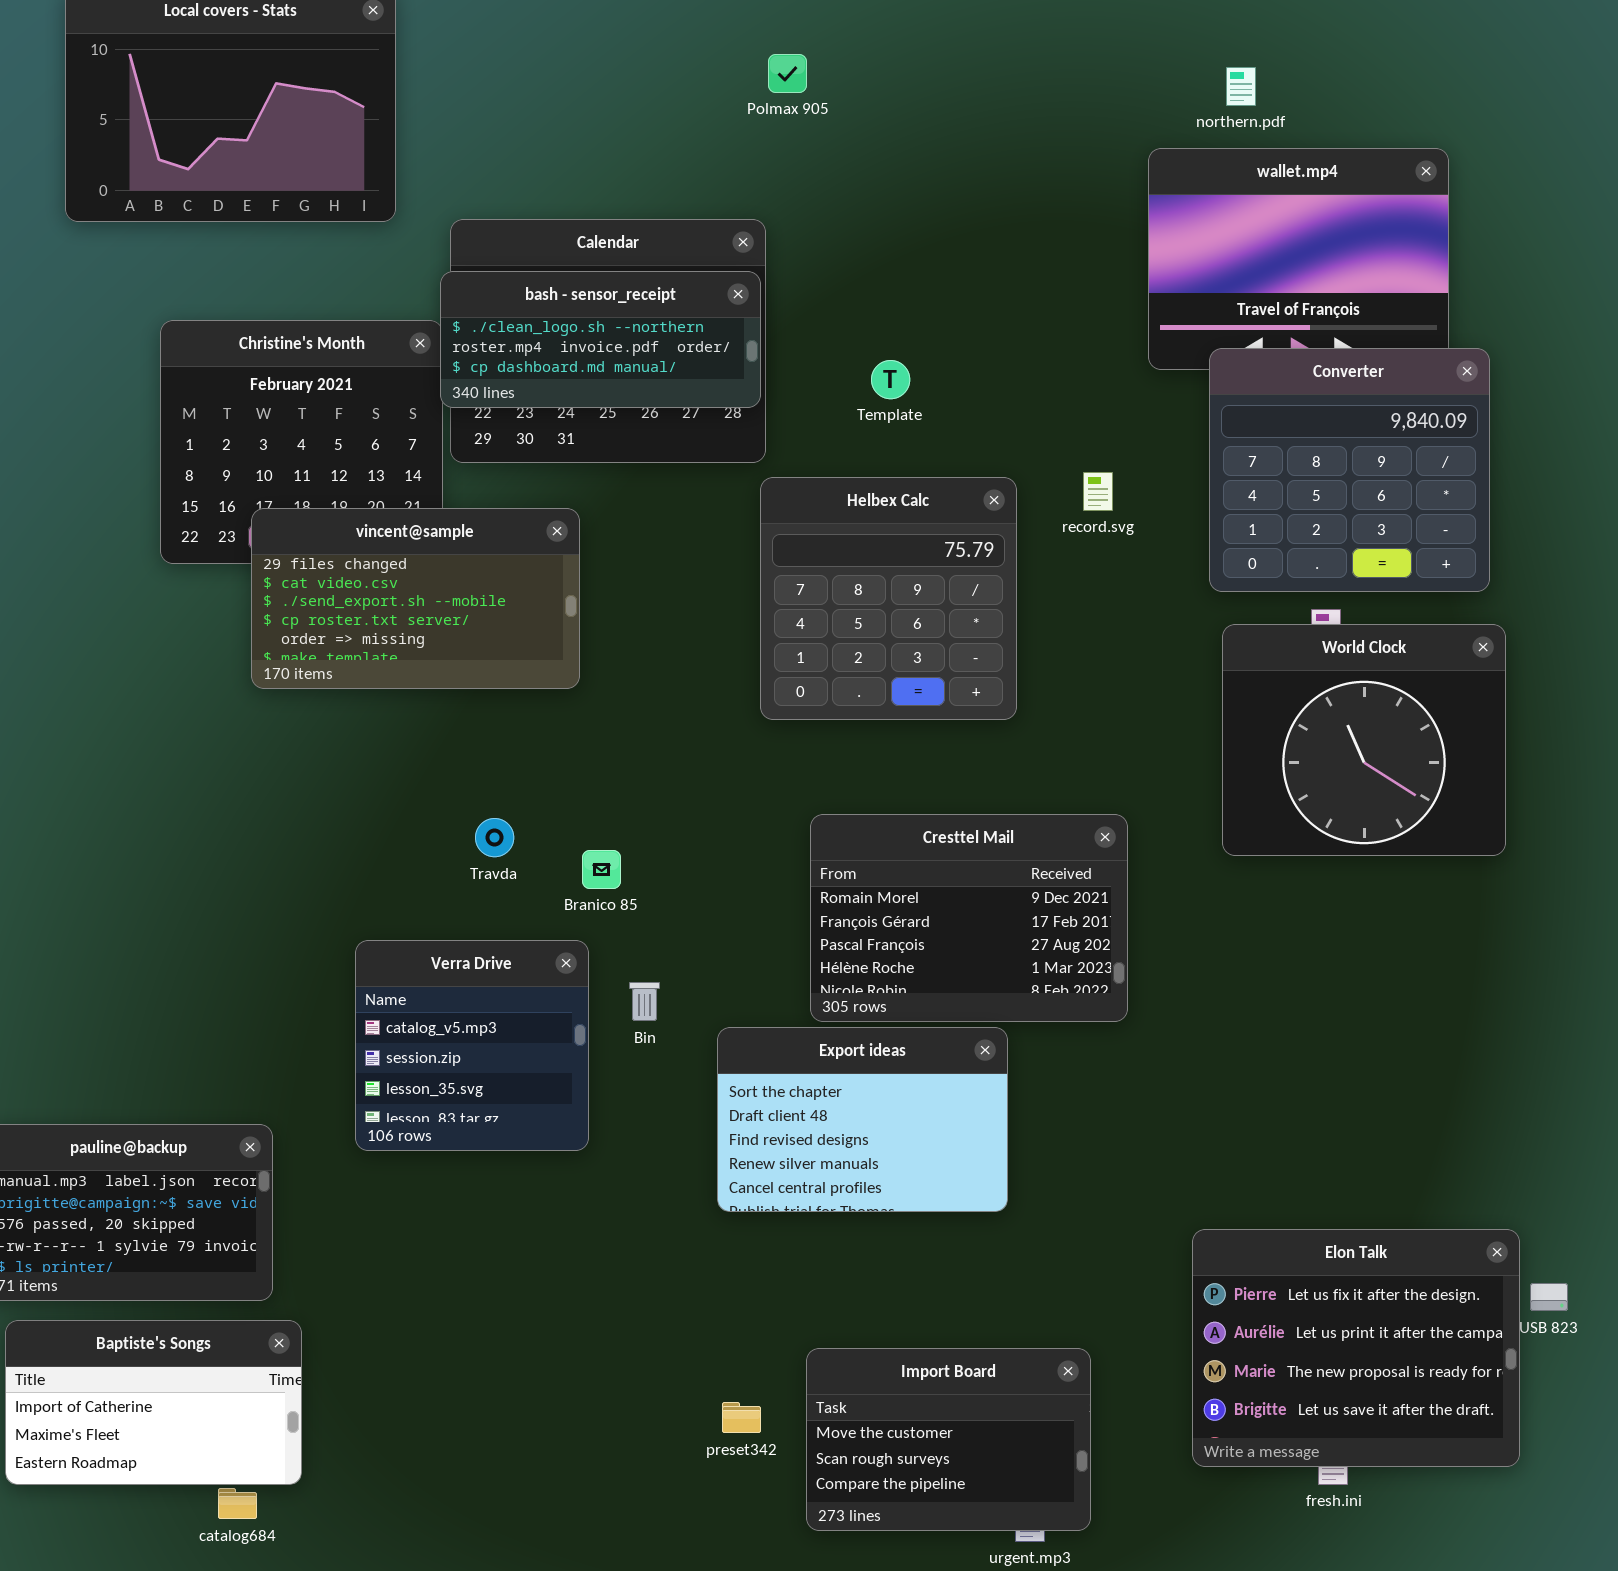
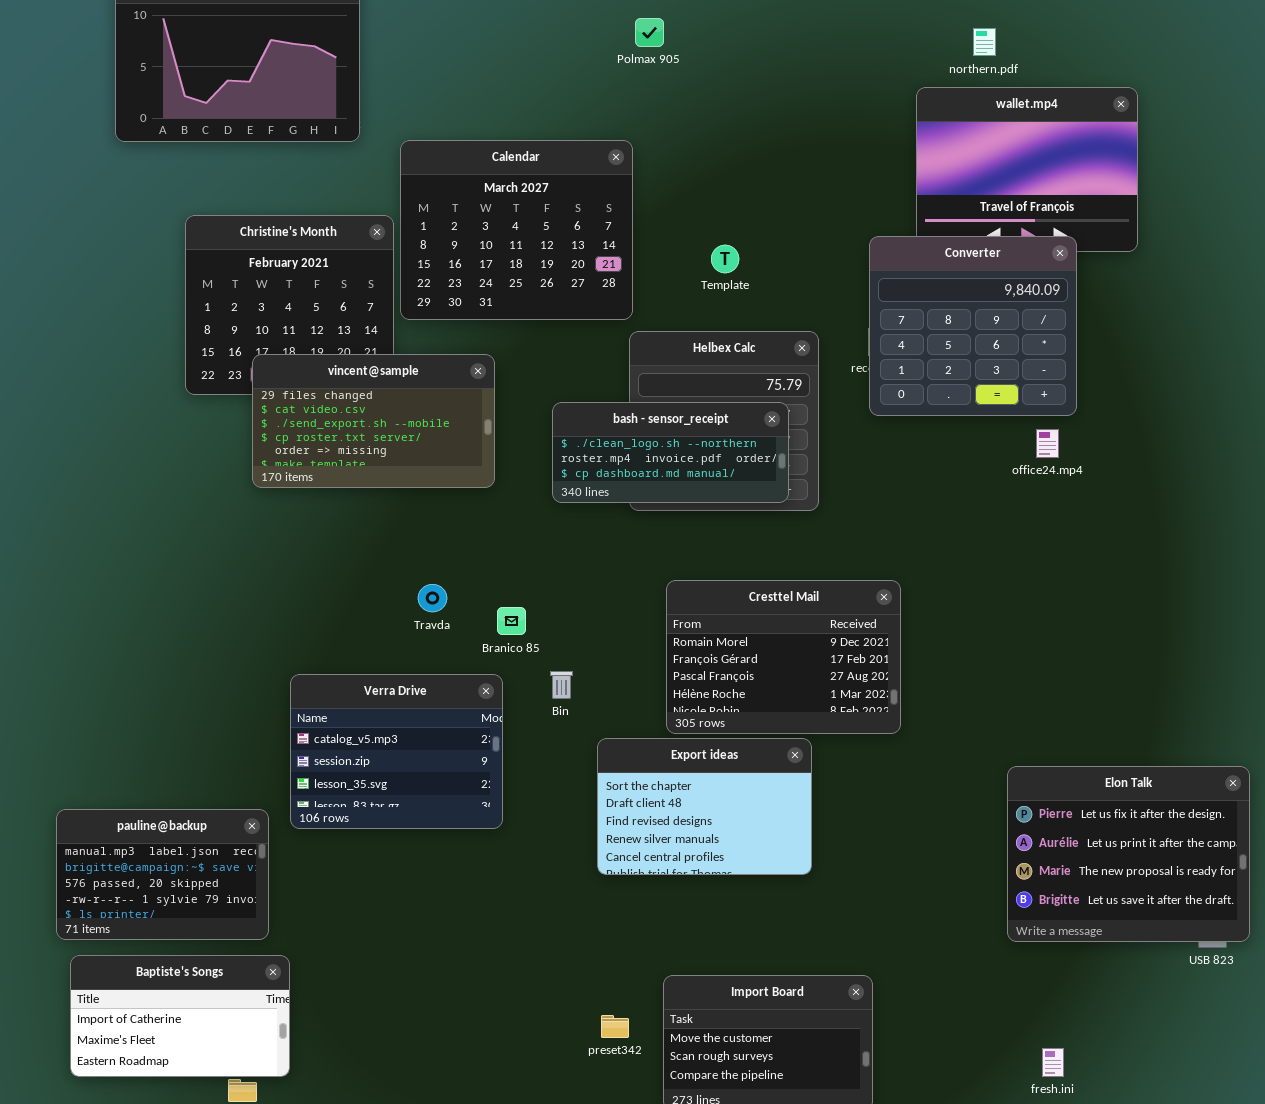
bash - sensor_receipt: [440,271,761,408] -> [552,402,789,503], moved
Converter: [1209,348,1490,592] -> [869,236,1077,416], moved
World Clock: [1222,624,1506,856] -> none, closed
Verra Drive: [355,940,589,1151] -> [290,674,503,829], resized
Bin: [629,982,660,1021] -> [550,671,573,699], moved
Elon Talk: [1192,1229,1520,1467] -> [1007,766,1250,942], moved

